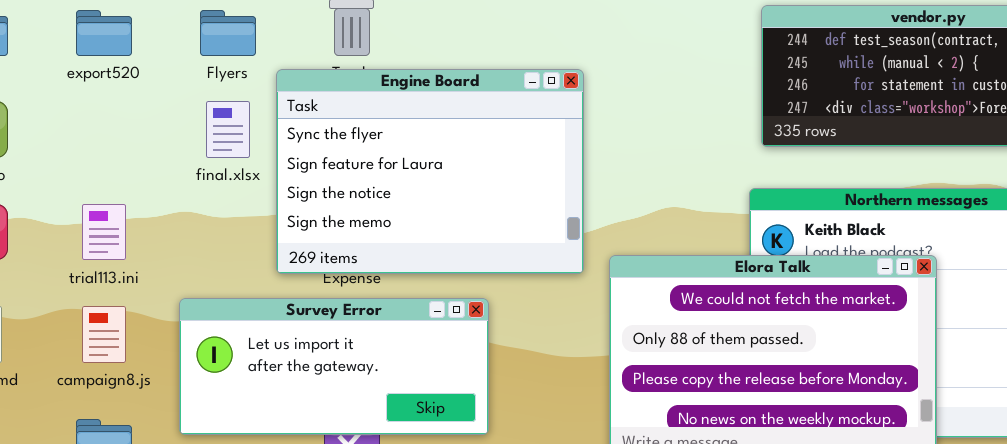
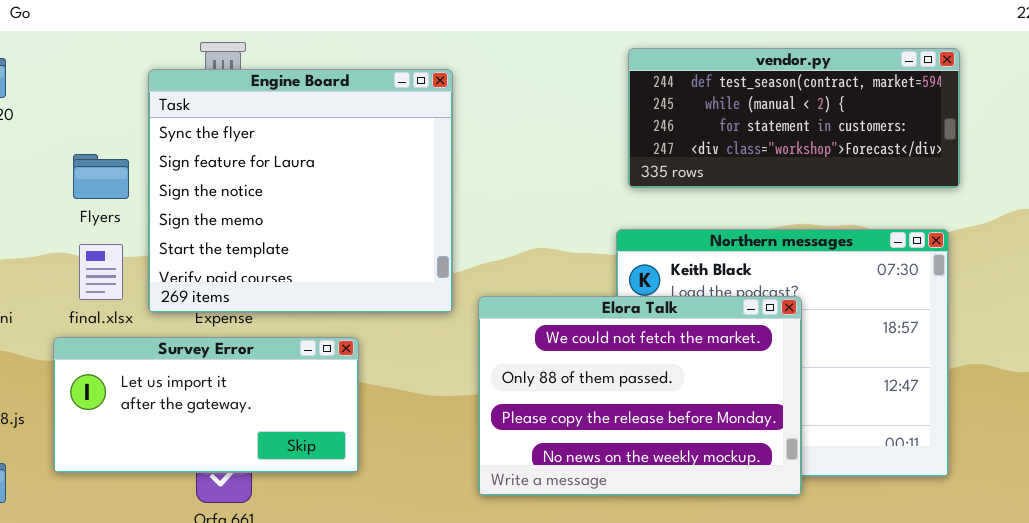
Flyers: [200,10,256,56] -> [73,154,129,199], moved
Engine Board: [276,69,584,274] -> [148,69,453,313], resized
final.xlsx: [206,101,250,158] -> [79,244,123,300], moved

